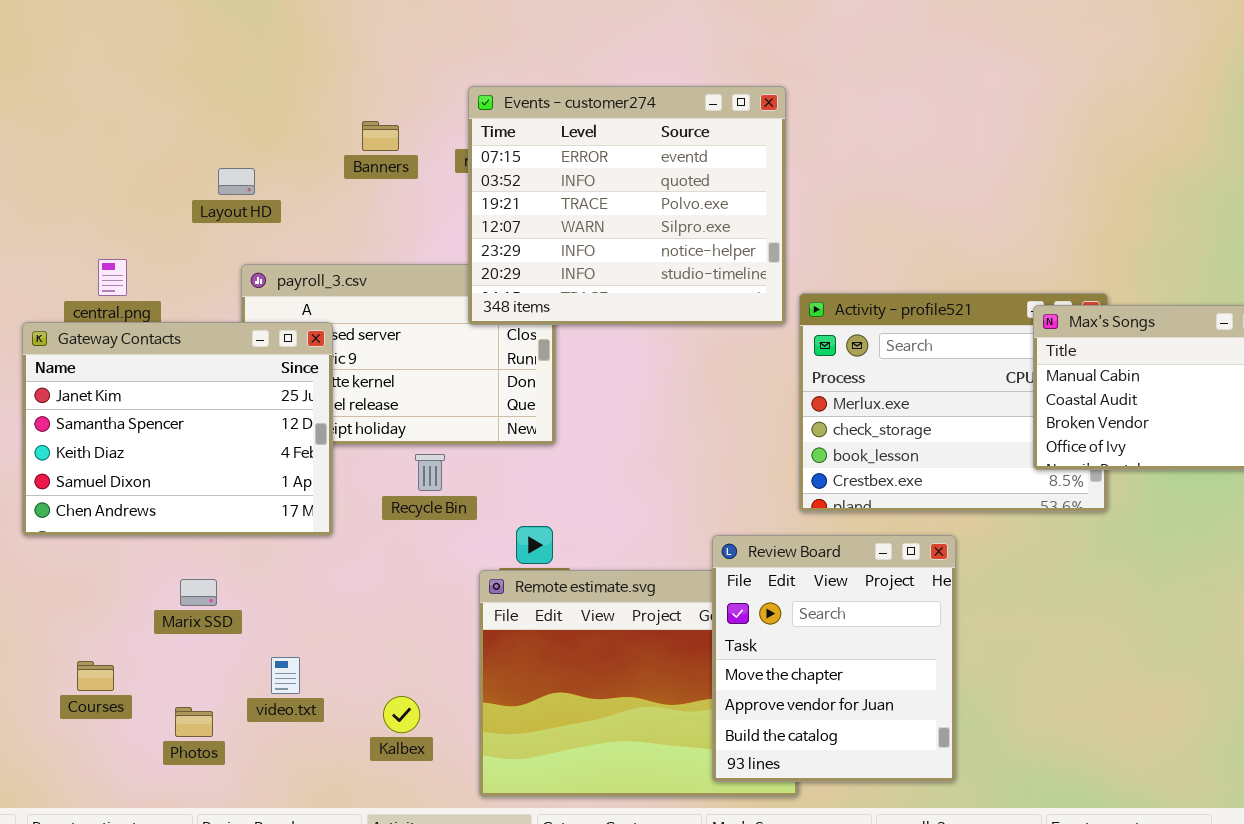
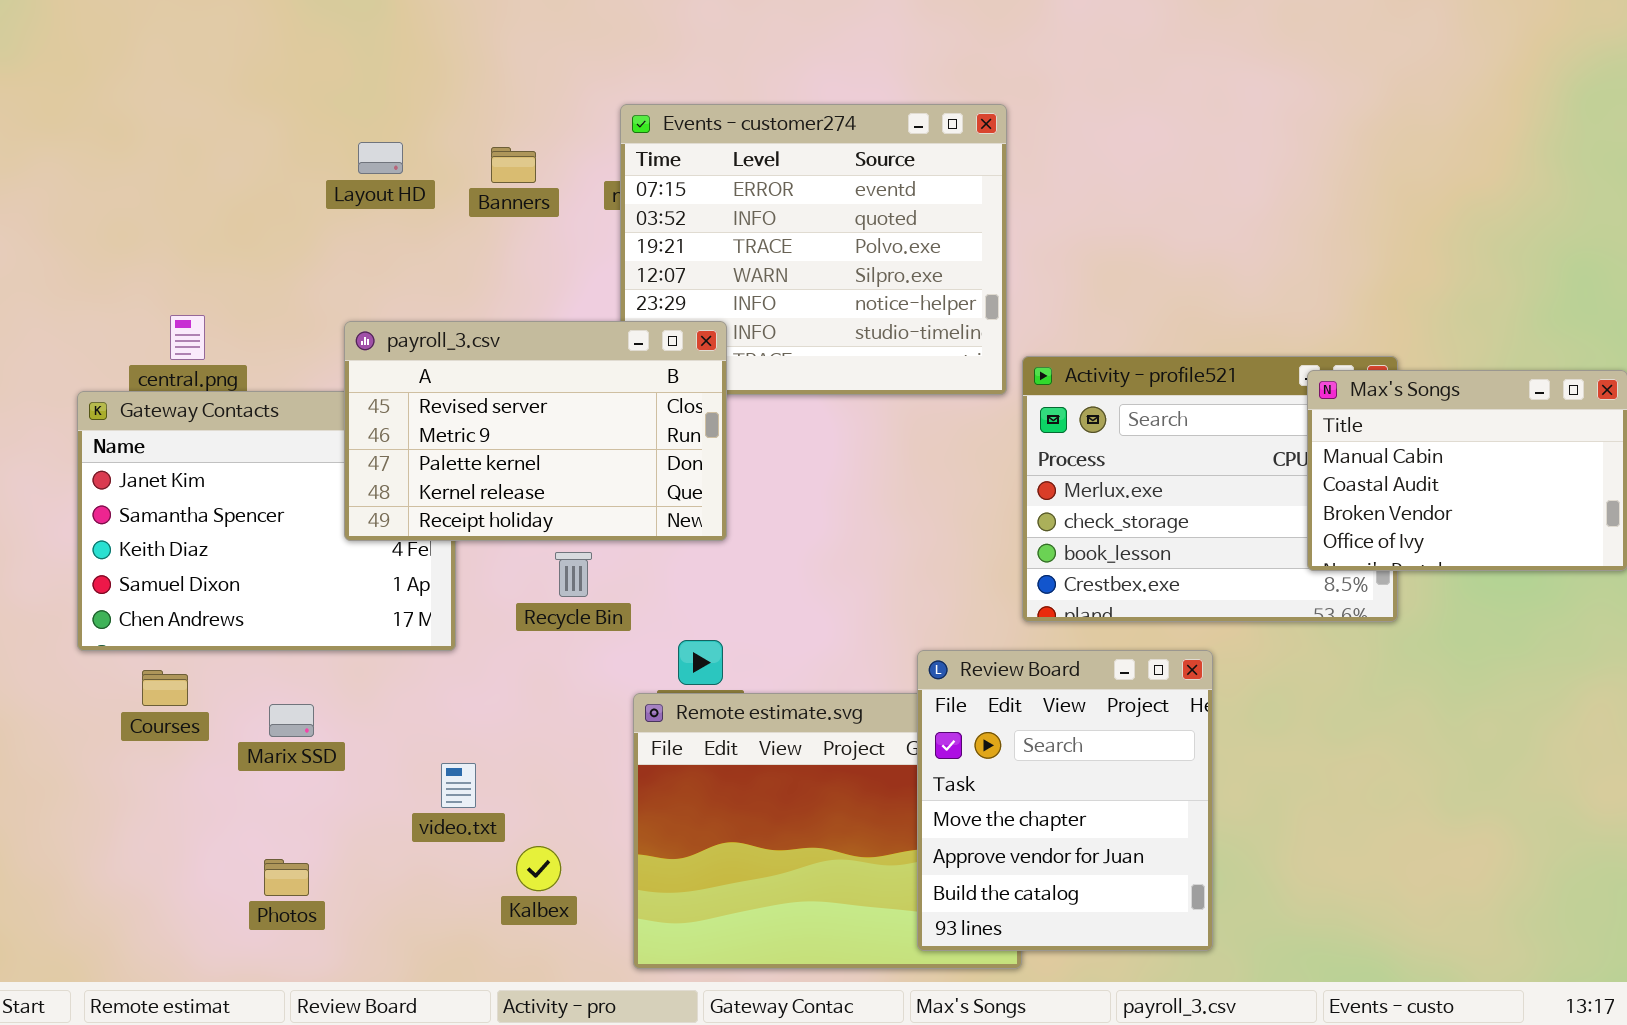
Layout HD: [218,168,255,195] -> [358,142,403,174], moved
payroll_3.csv: [241,264,556,445] -> [344,321,727,541], raised
video.txt: [271,657,300,694] -> [441,763,476,808], moved
Courses: [77,661,114,691] -> [142,670,188,706], moved

